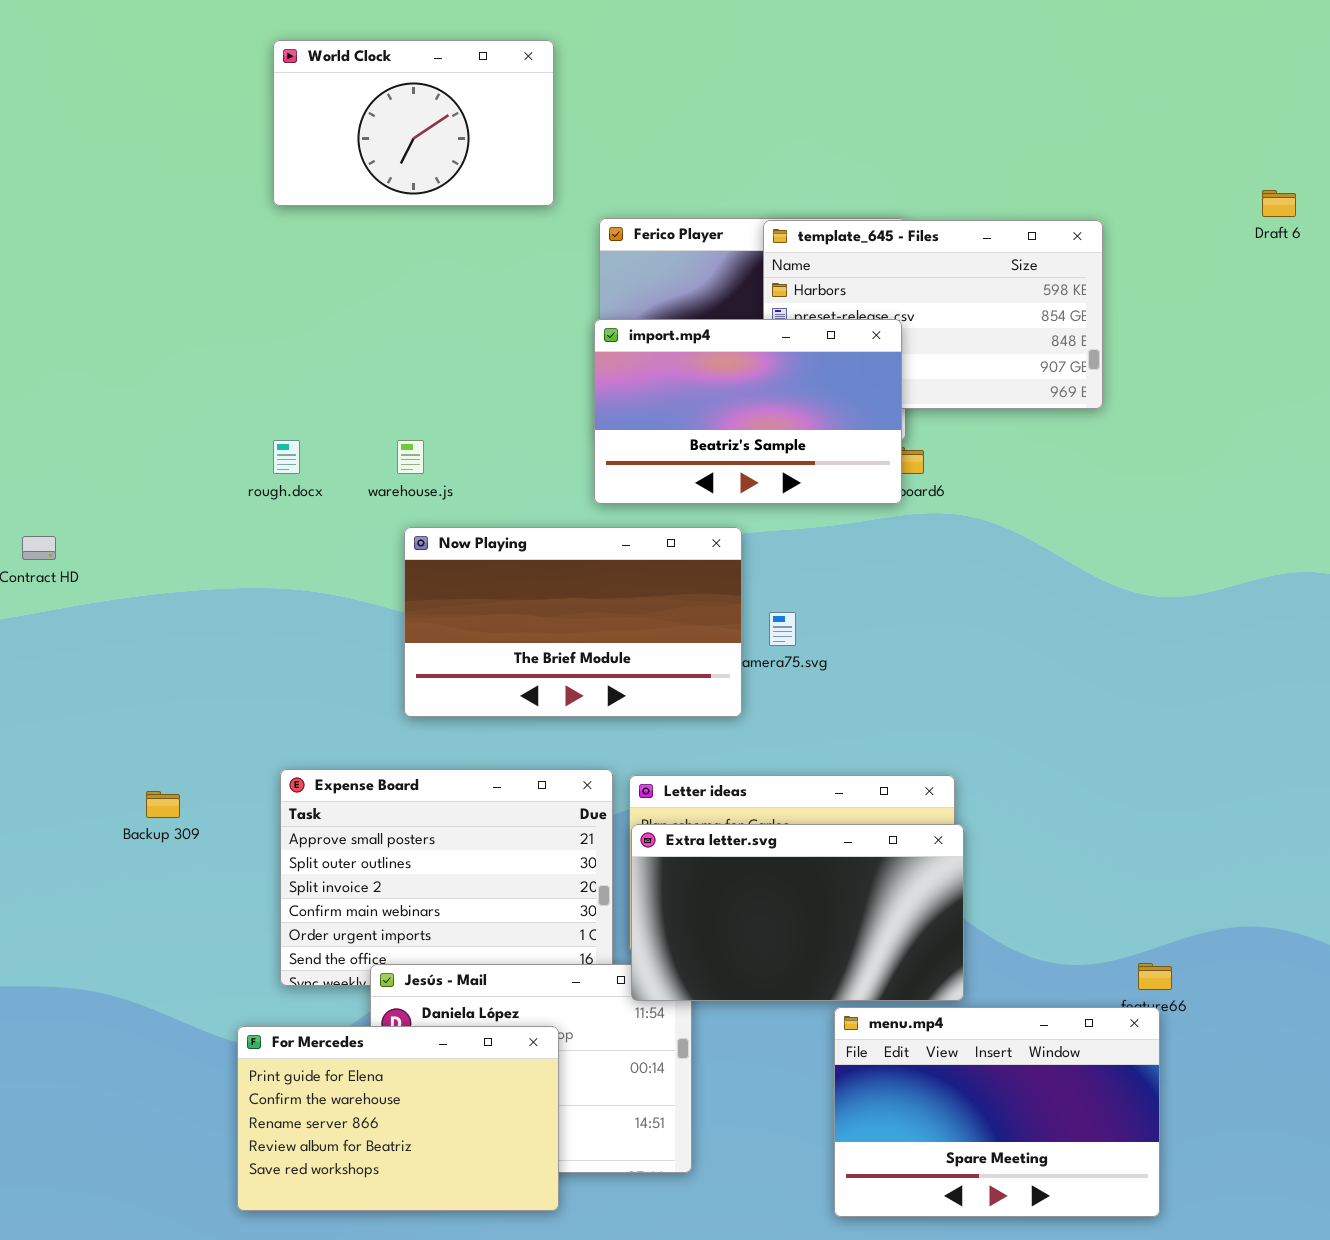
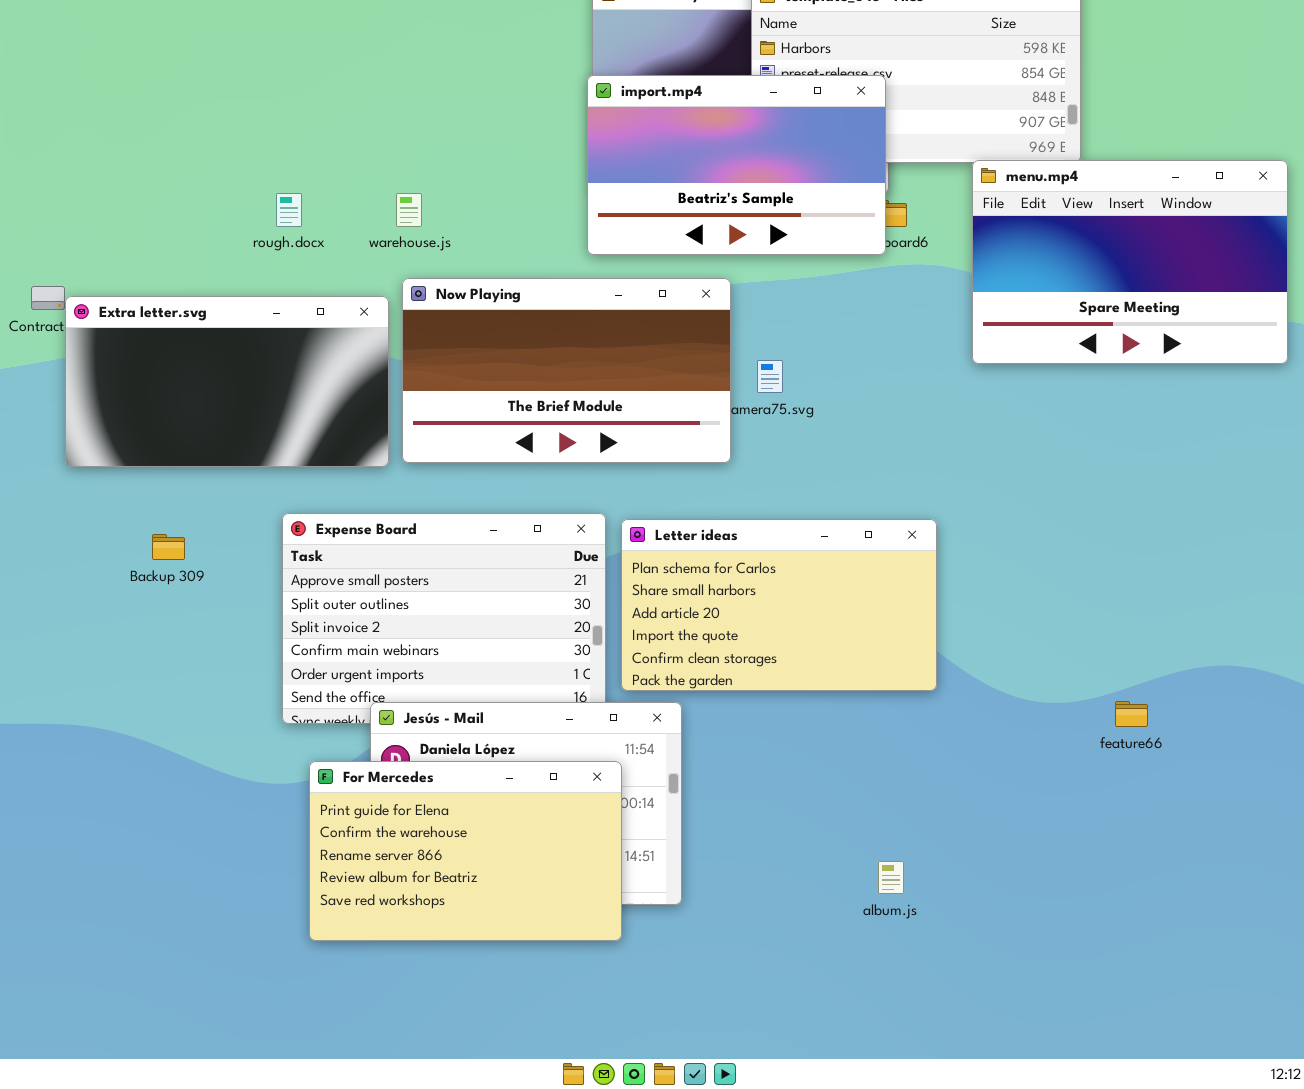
Extra letter.svg: [631,824,964,1001] -> [65,296,389,467], moved
menu.mp4: [834,1007,1160,1217] -> [972,160,1288,364], moved
For Mercedes: [237,1026,559,1211] -> [309,761,622,941], moved

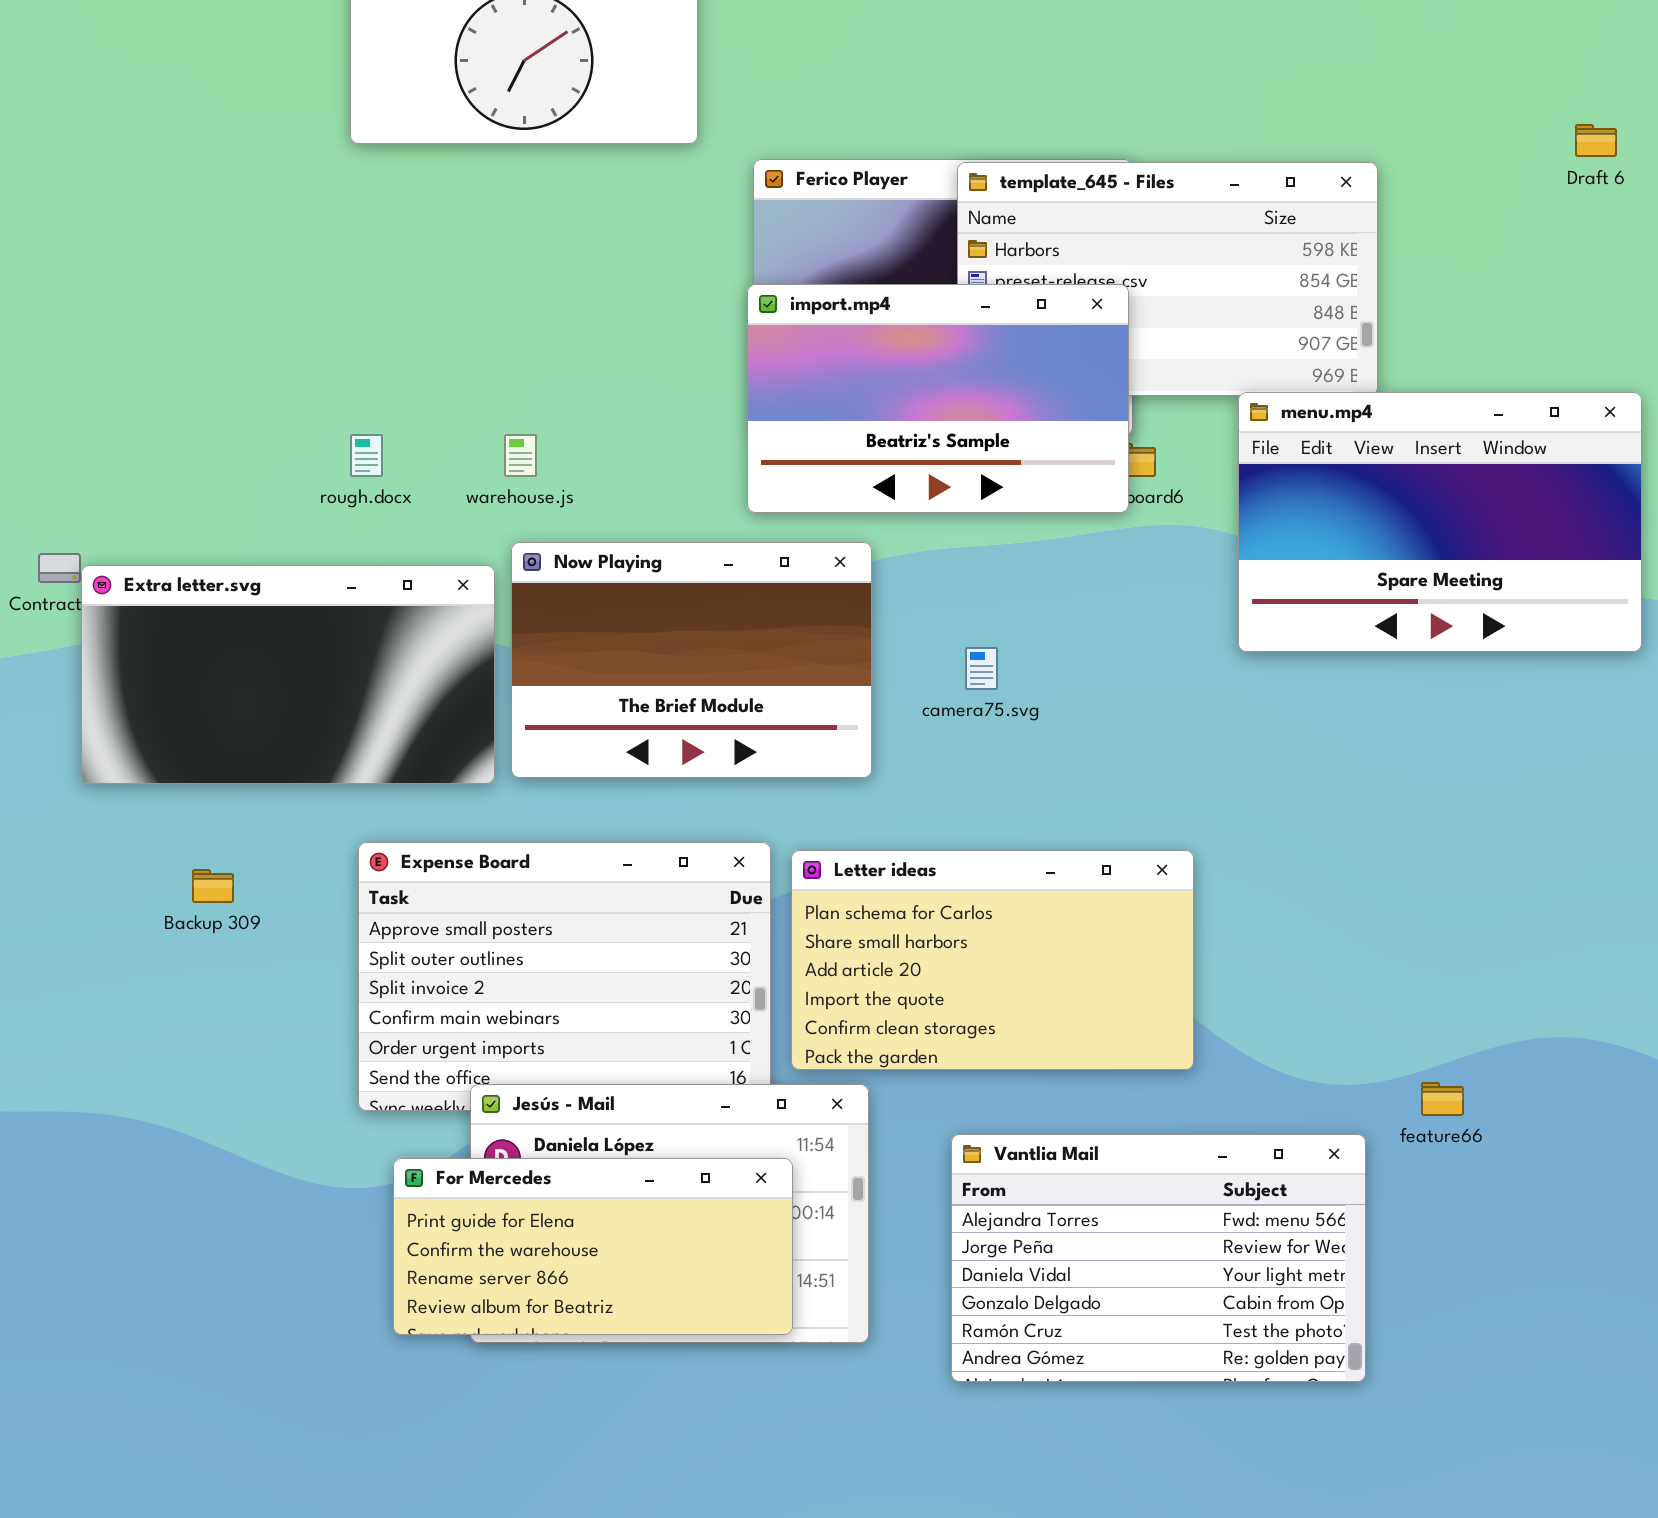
Now Playing: [402,278,731,463] -> [511,542,872,778], resized
Vantlia Mail: none -> [951,1134,1366,1382], opened
For Mercedes: [309,761,622,941] -> [393,1158,793,1335], resized

